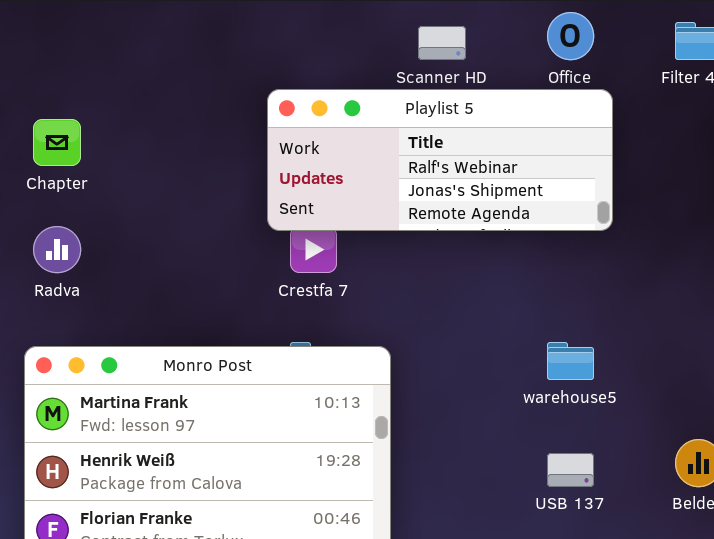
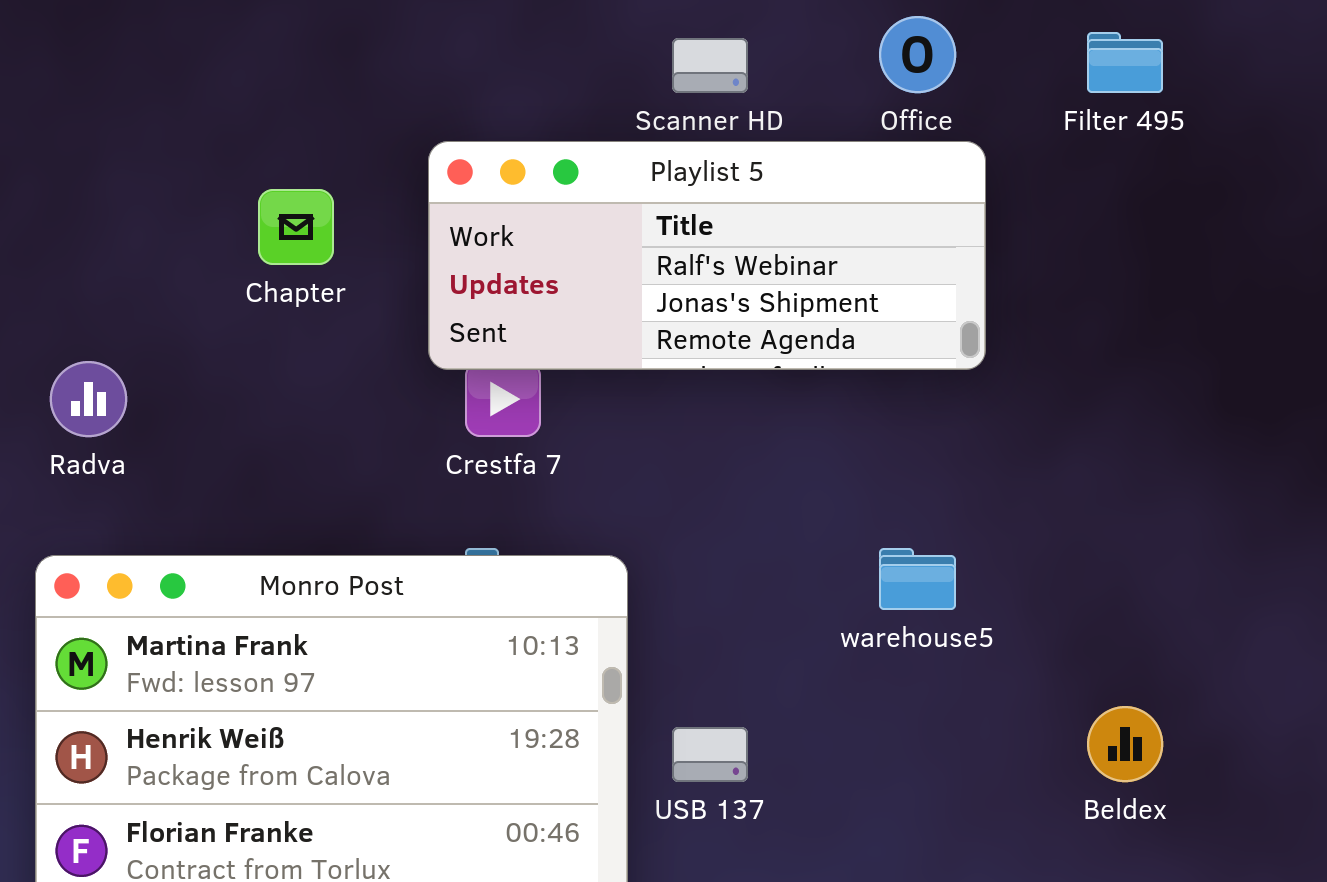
Chapter: [33,119,81,166] -> [258,189,334,265], moved
USB 137: [547,453,594,487] -> [672,727,748,782], moved

